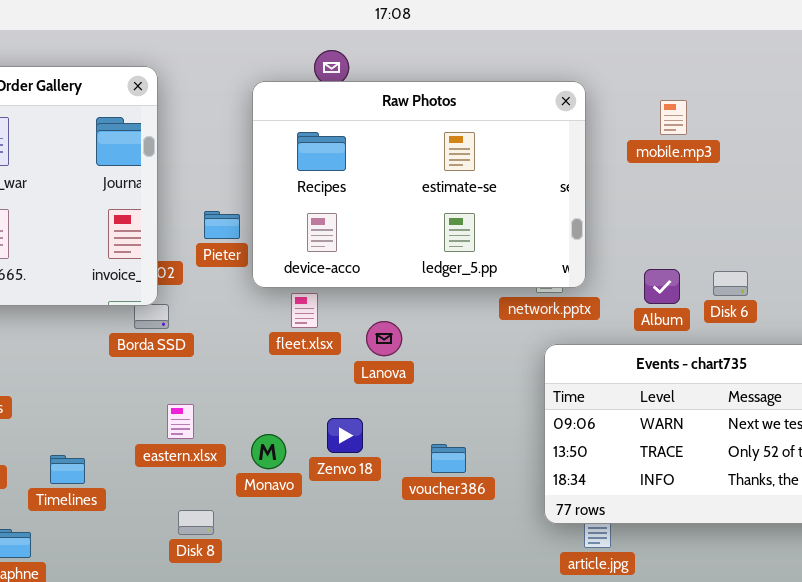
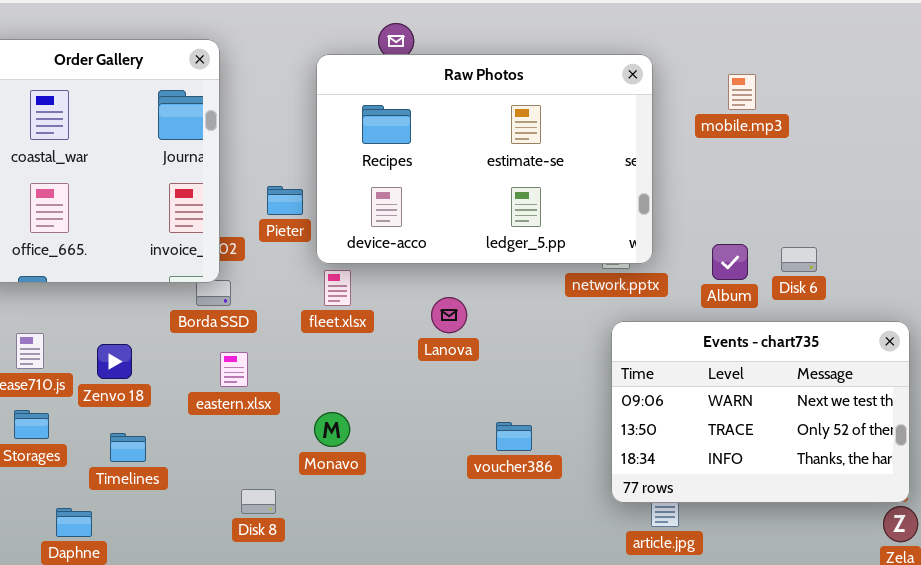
fleet.xlsx: [291,293,318,328] -> [324,270,351,306], moved
eastern.xlsx: [167,404,194,439] -> [220,352,248,387], moved
Zenvo 18: [327,418,363,453] -> [97,344,132,379], moved

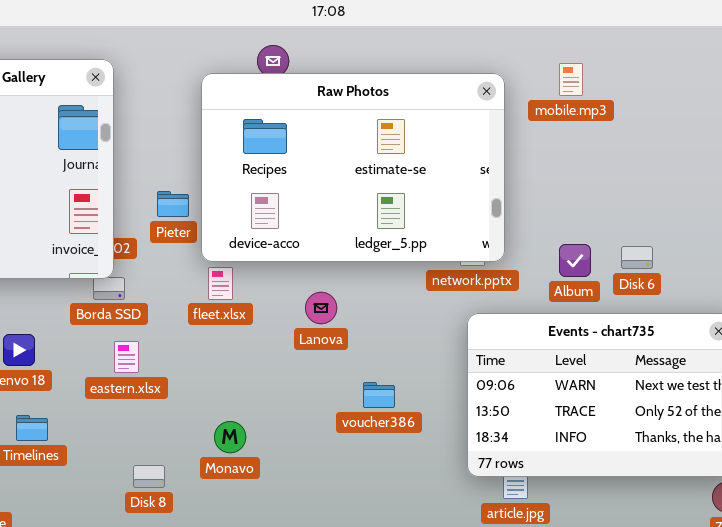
mobile.mp3: [728,74,756,110] -> [559,63,583,96], moved
Monavo: [314,412,350,447] -> [214,421,246,453], moved
voucher386: [496,422,532,451] -> [363,382,395,408], moved

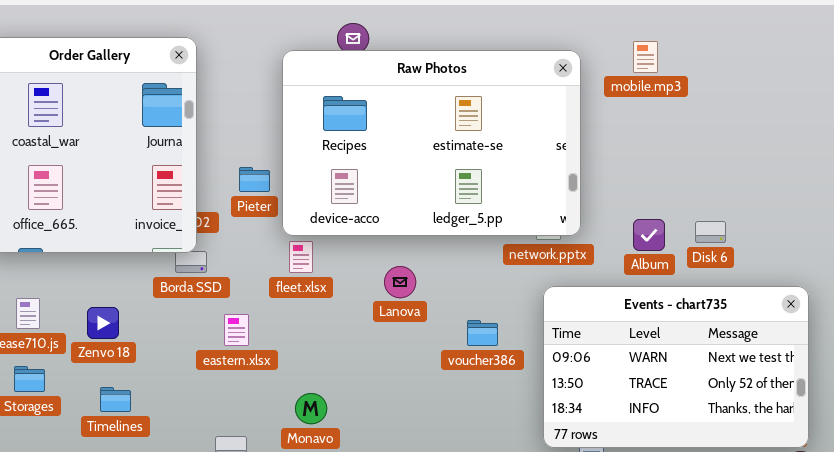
eastern.xlsx: [114,341,139,373] -> [224,314,249,346], moved
voucher386: [363,382,395,408] -> [467,320,498,346], moved

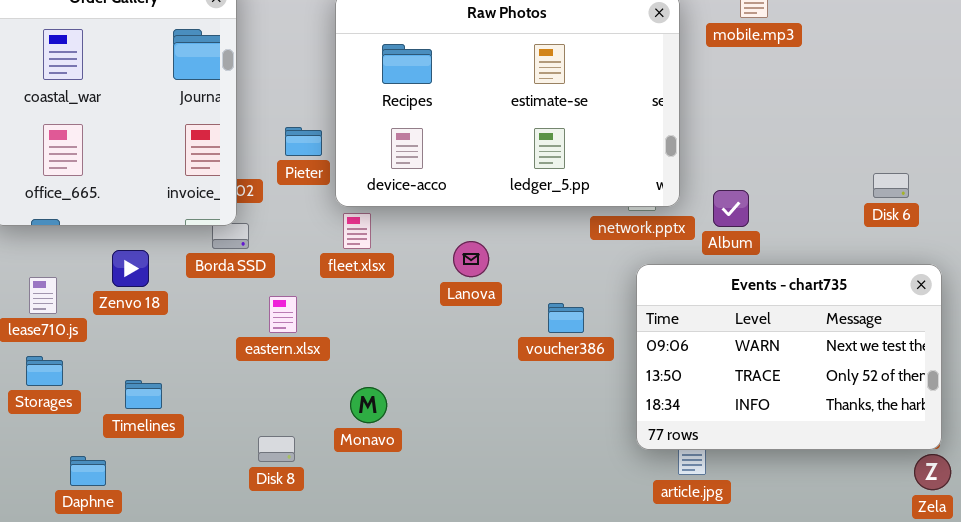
Album: [633,219,665,251] -> [713,190,749,227], moved
Disk 6: [695,221,726,243] -> [873,173,909,198], moved
Zenvo 18: [87,307,119,339] -> [112,250,149,287], moved

